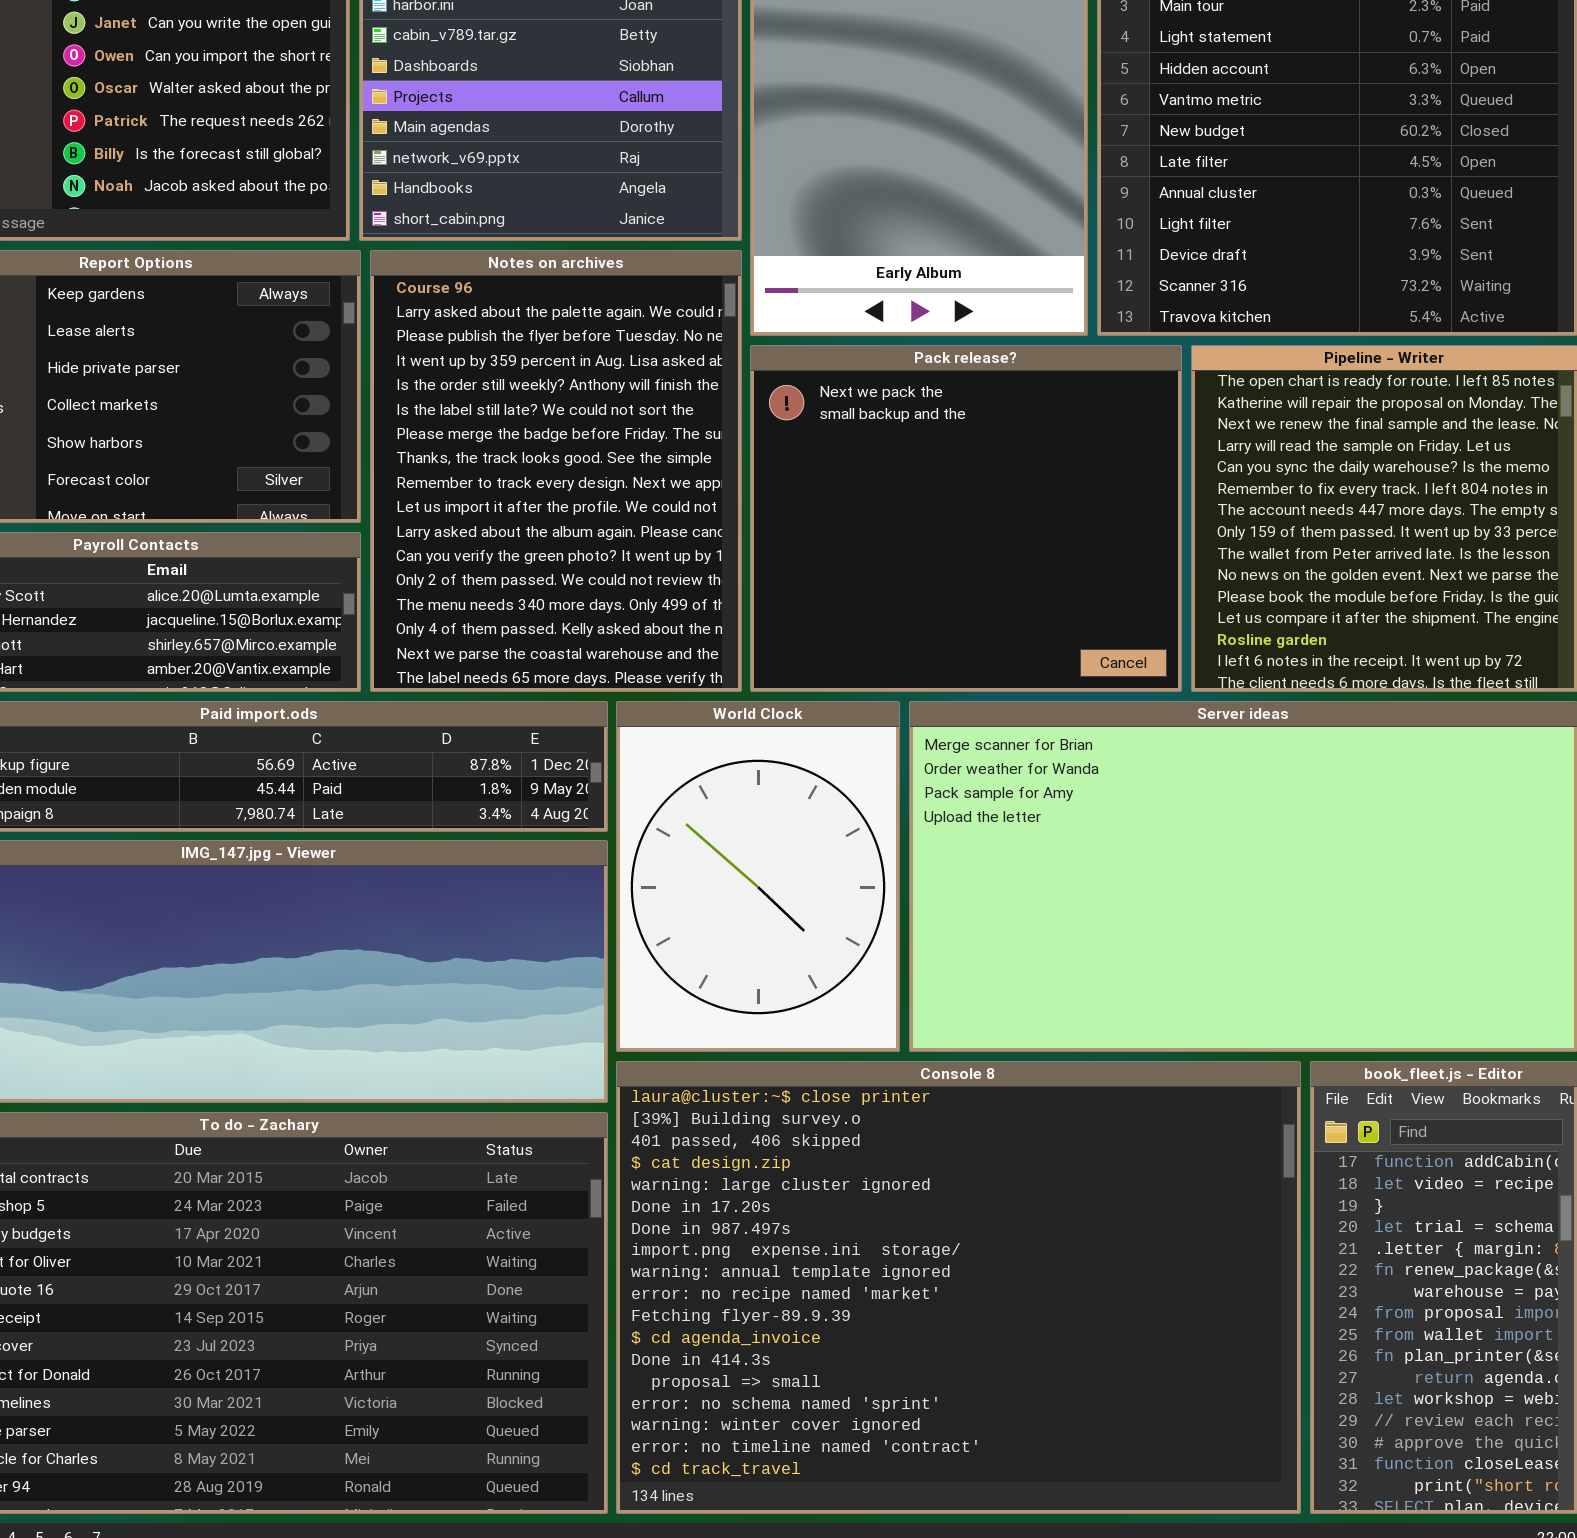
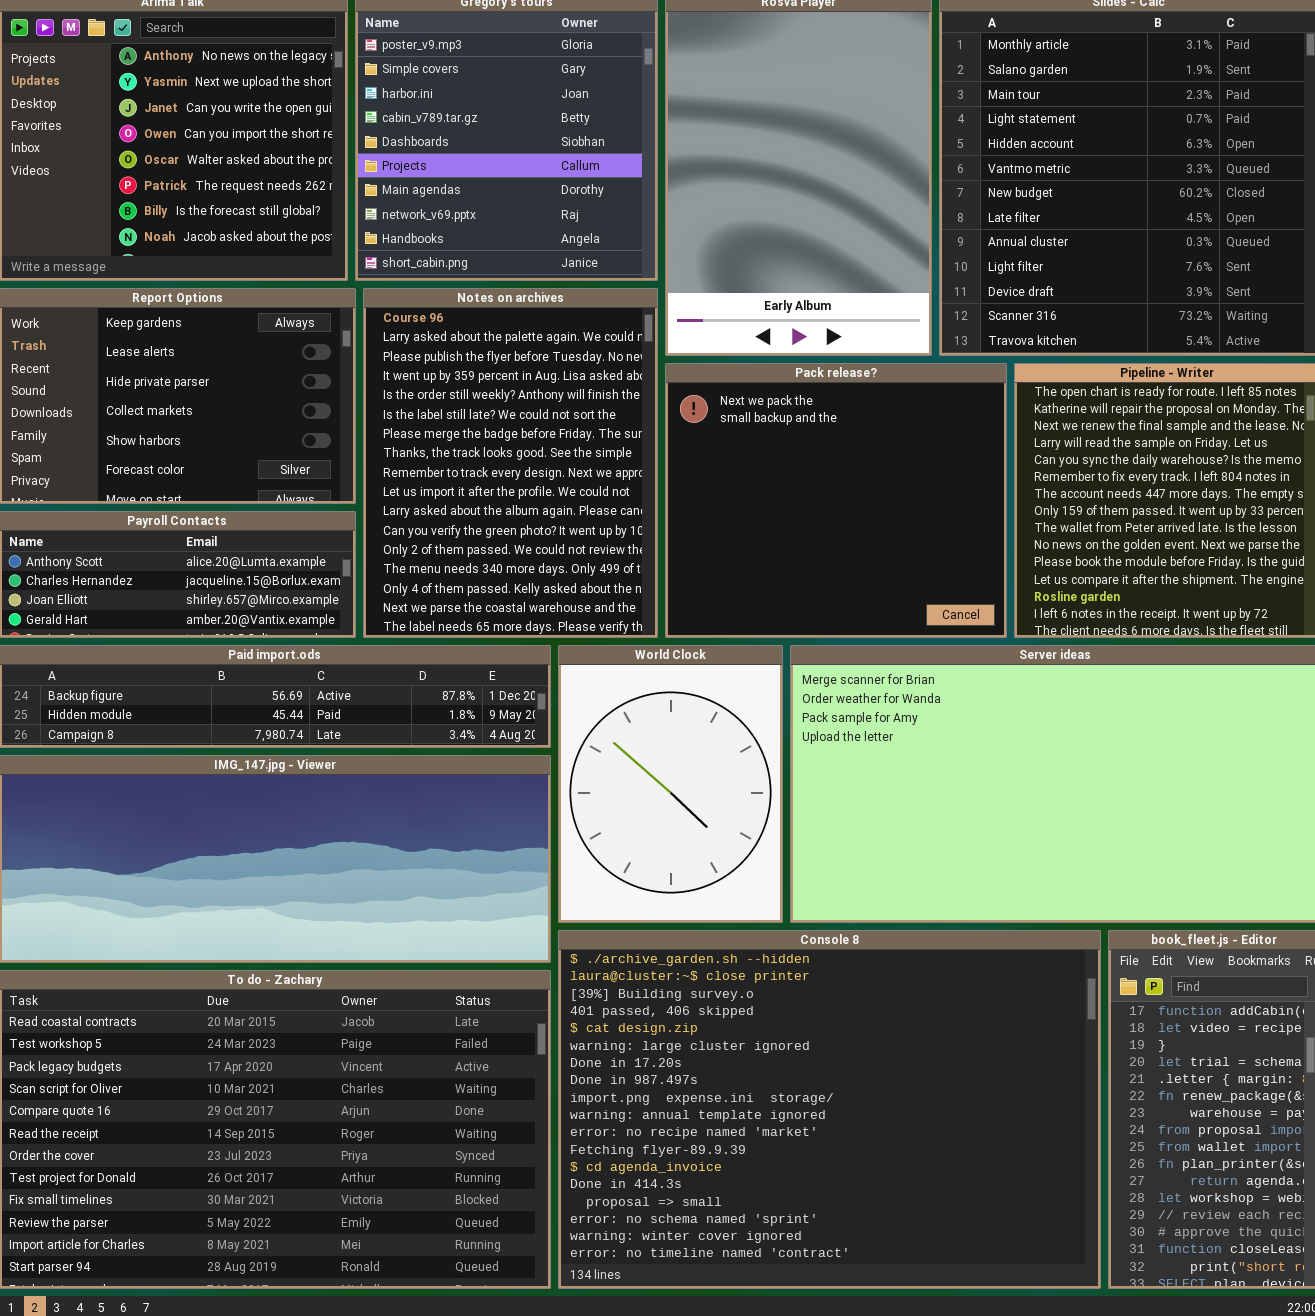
Console 8: [616,1061,1301,1514] -> [558,930,1101,1289], scrolled up 1 row

